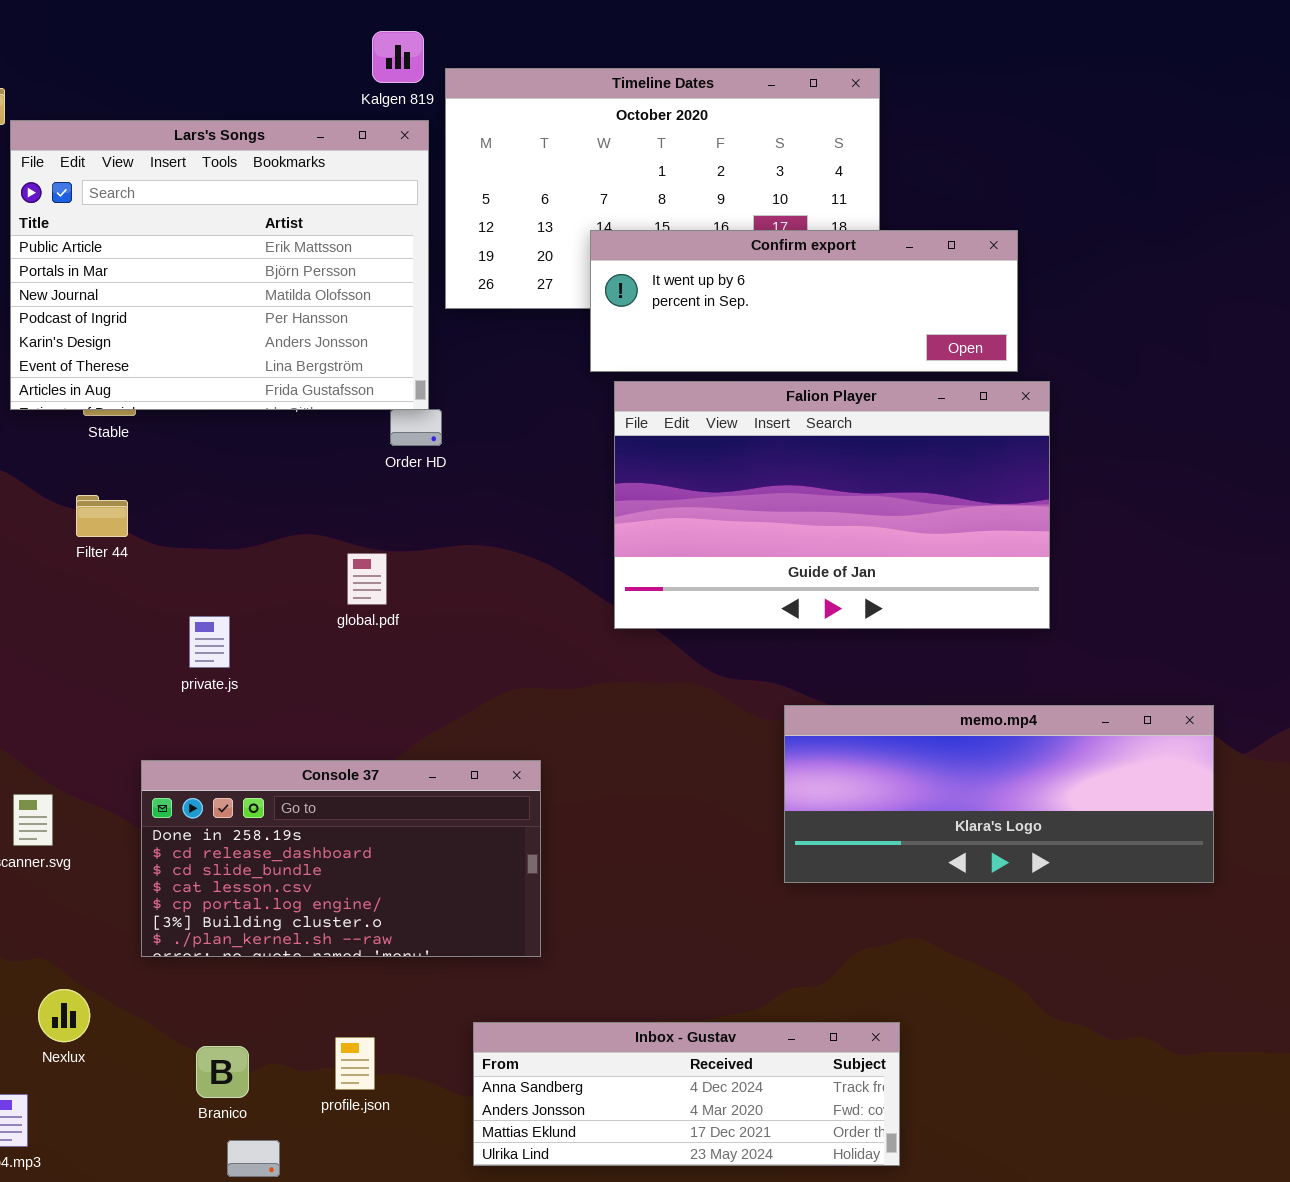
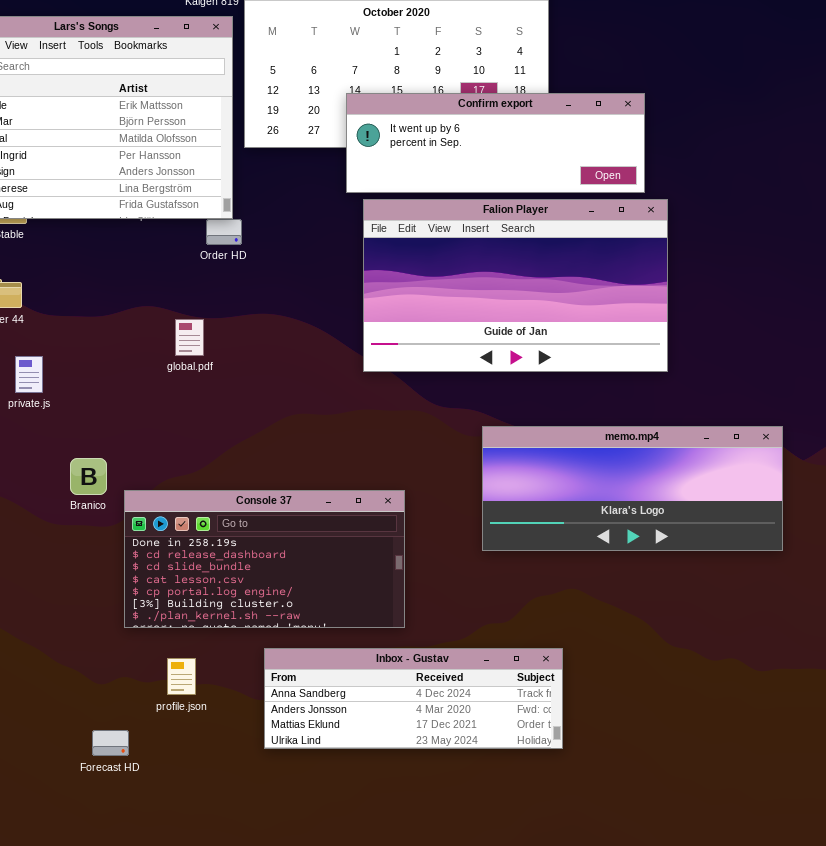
private.js: [189,616,230,668] -> [15,356,43,393], moved
Console 37: [141,760,541,957] -> [124,490,405,628], moved
Branico: [196,1046,249,1098] -> [70,458,107,495], moved

